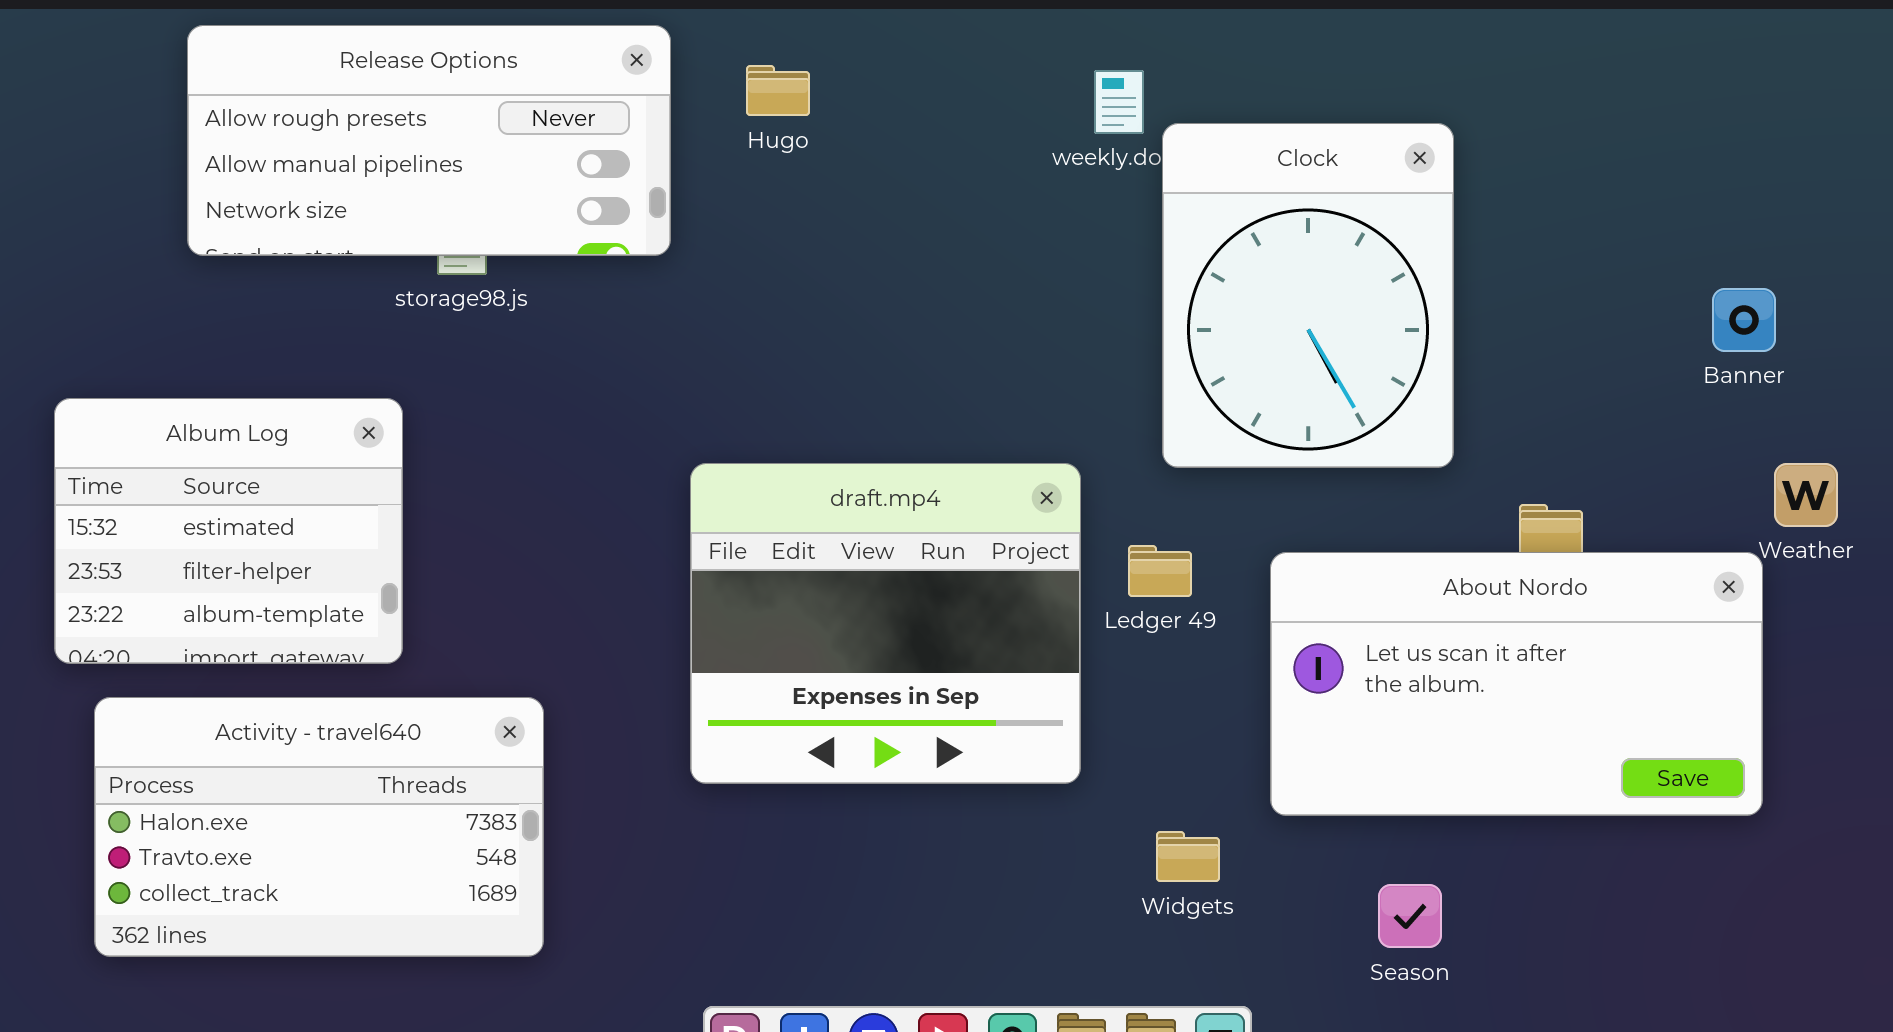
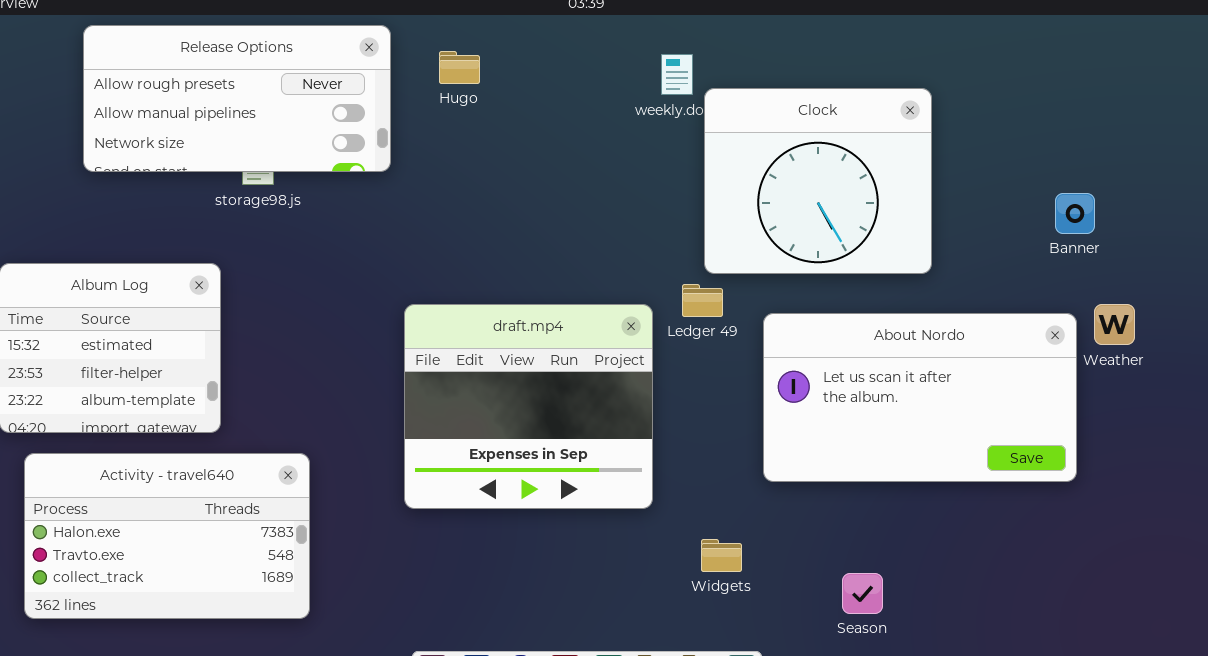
Clock: [1162,123,1454,468] -> [704,88,932,274], resized
Ledger 49: [1128,545,1192,597] -> [682,284,723,317], moved
About Nordo: [1270,552,1763,816] -> [763,313,1077,482], moved

